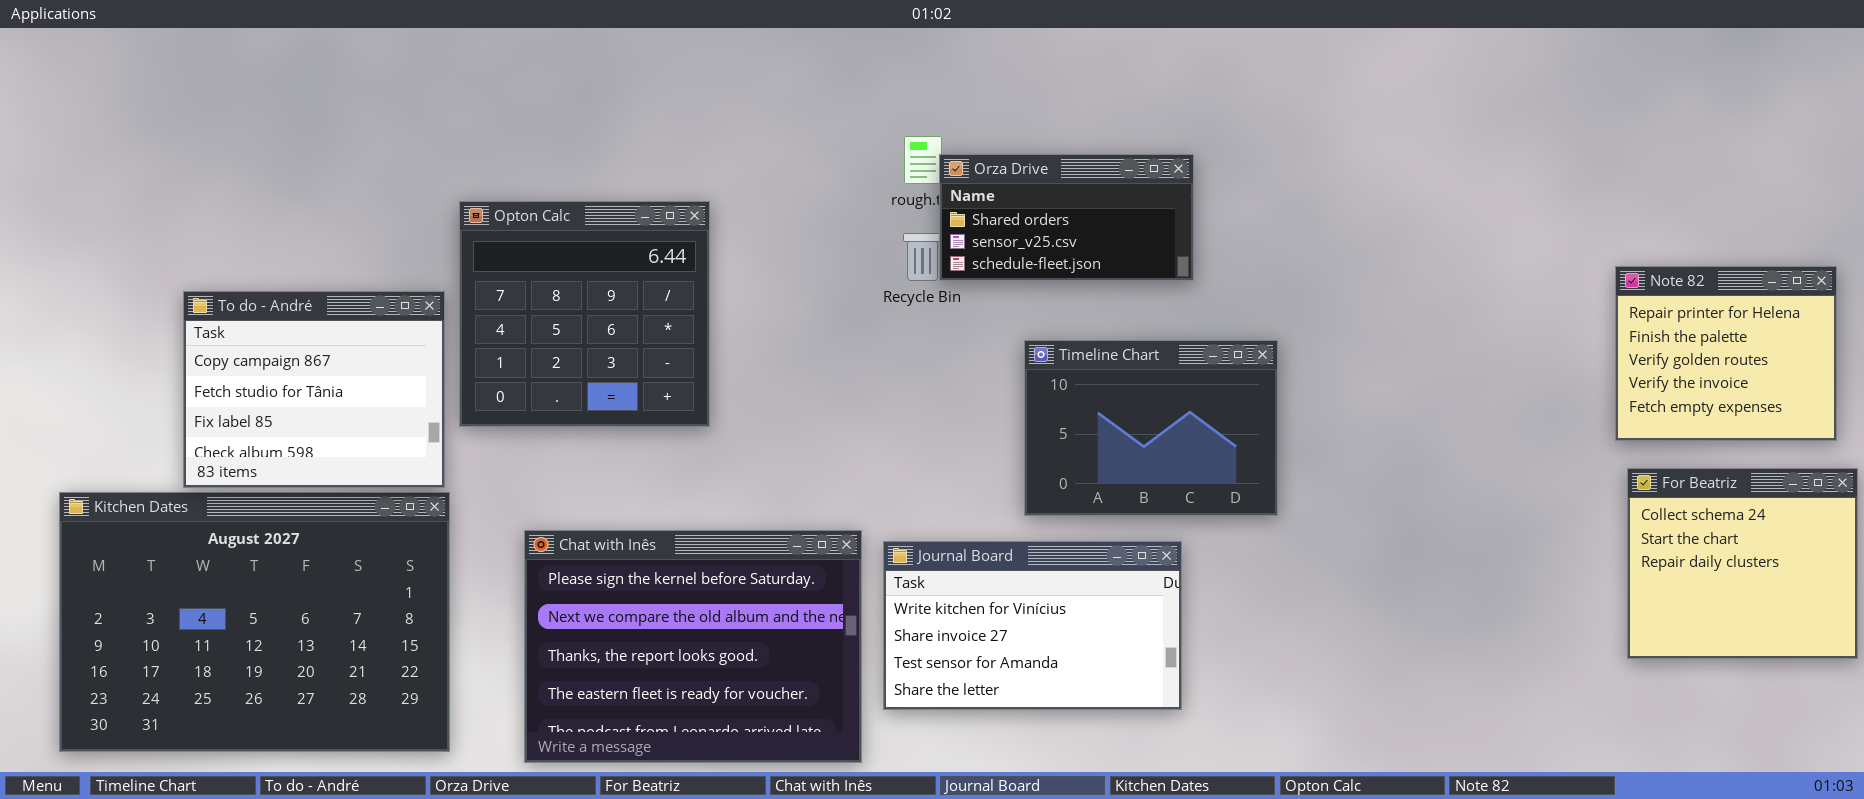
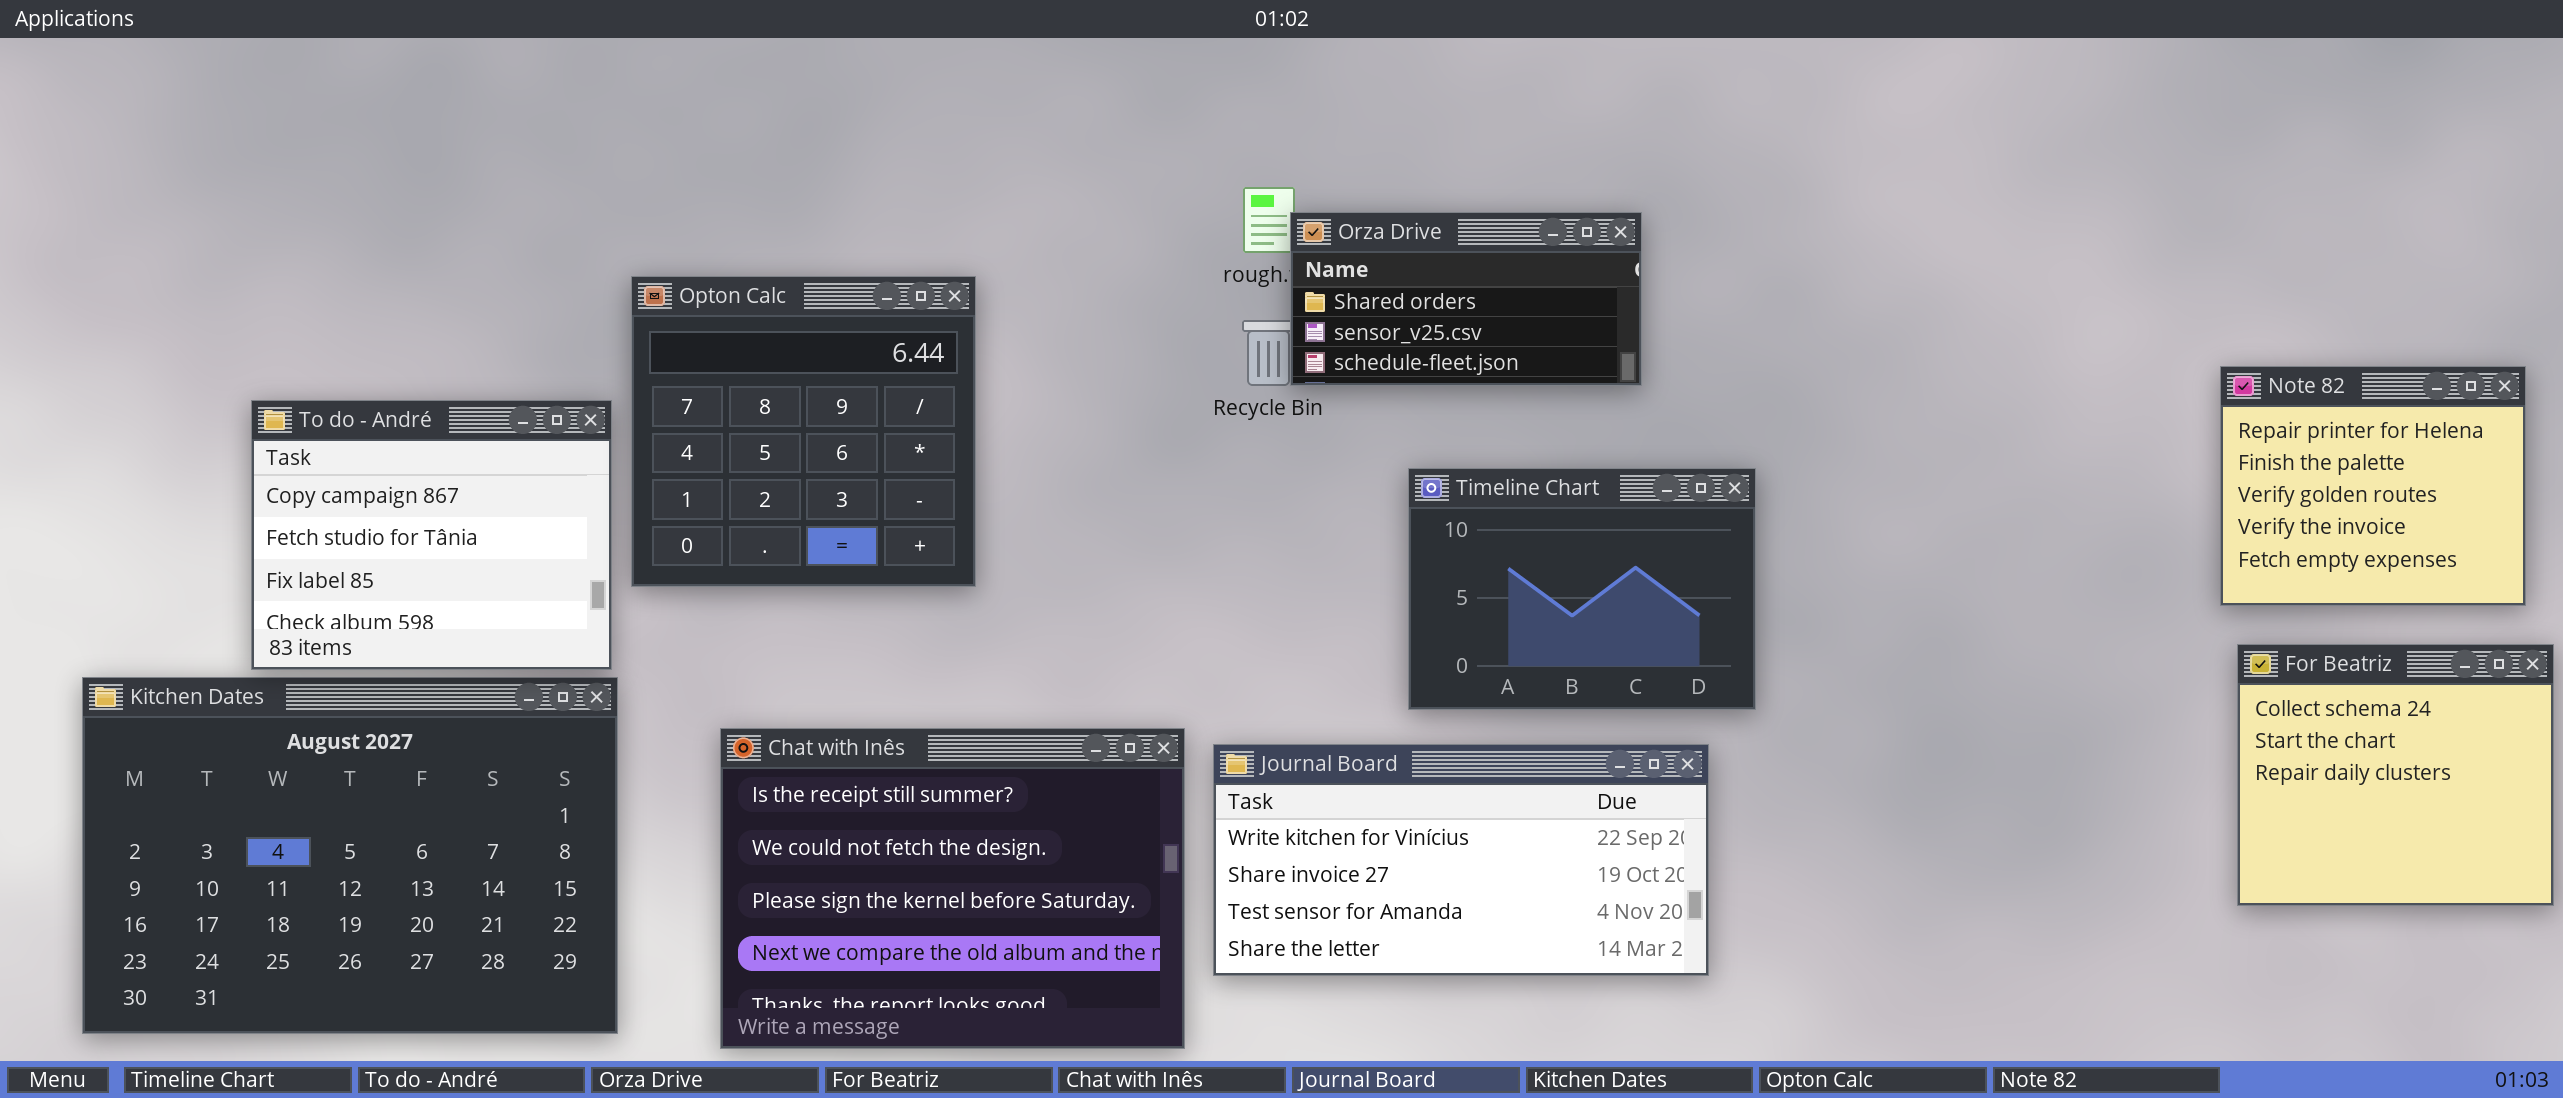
Chat with Inês: [524,530,862,763] -> [720,728,1185,1049], scrolled up 2 rows
Journal Board: [883,541,1182,710] -> [1213,744,1709,976], resized

